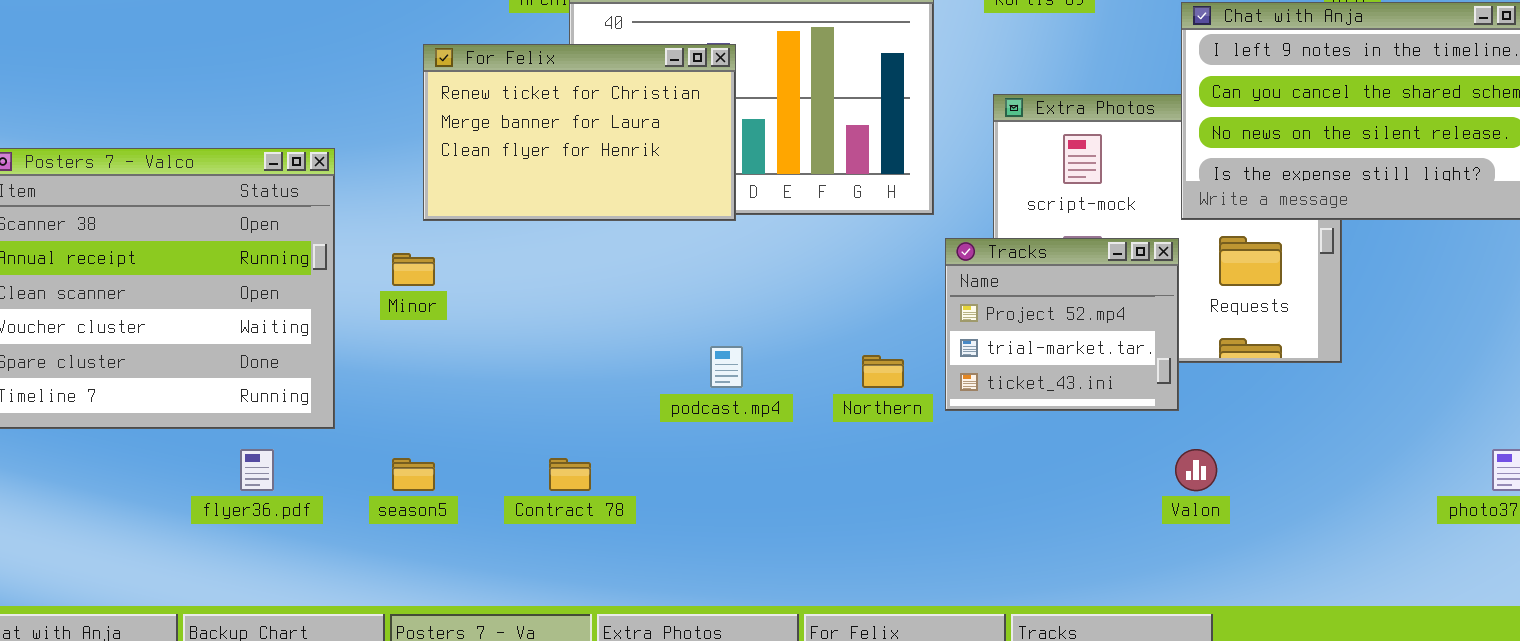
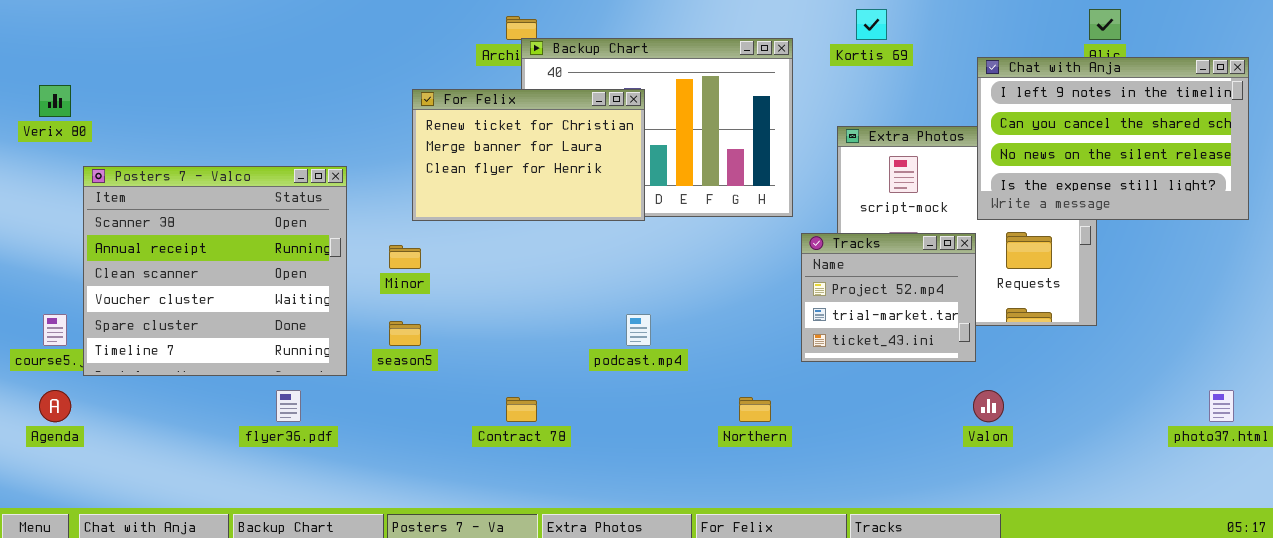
Northern: [862,355,904,388] -> [739,397,771,422], moved
season5: [392,458,435,491] -> [389,321,421,346], moved

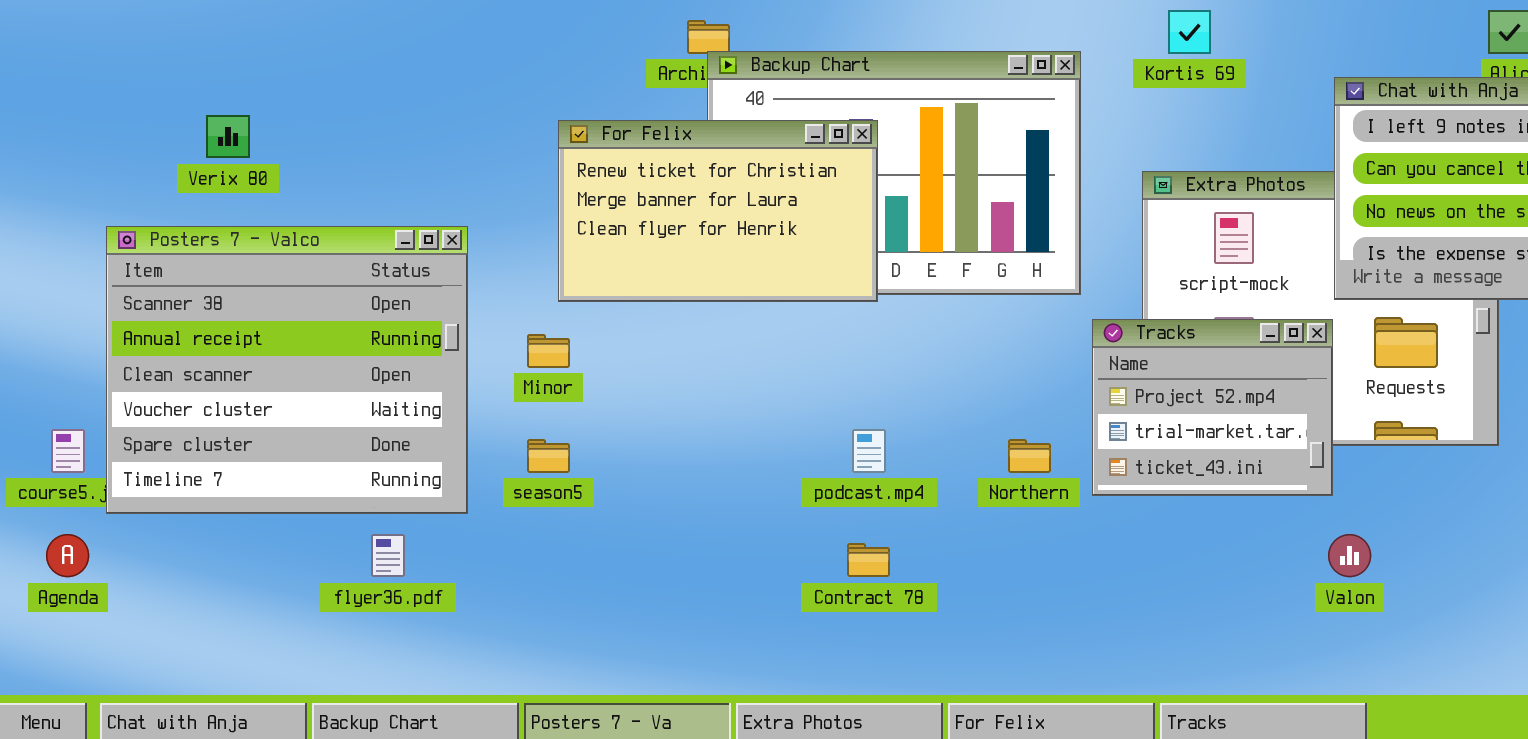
Verix 80: [39,85,71,117] -> [206,115,250,158], moved
Contract 78: [506,397,537,422] -> [847,543,890,577], moved
Northern: [739,397,771,422] -> [1008,439,1051,473], moved

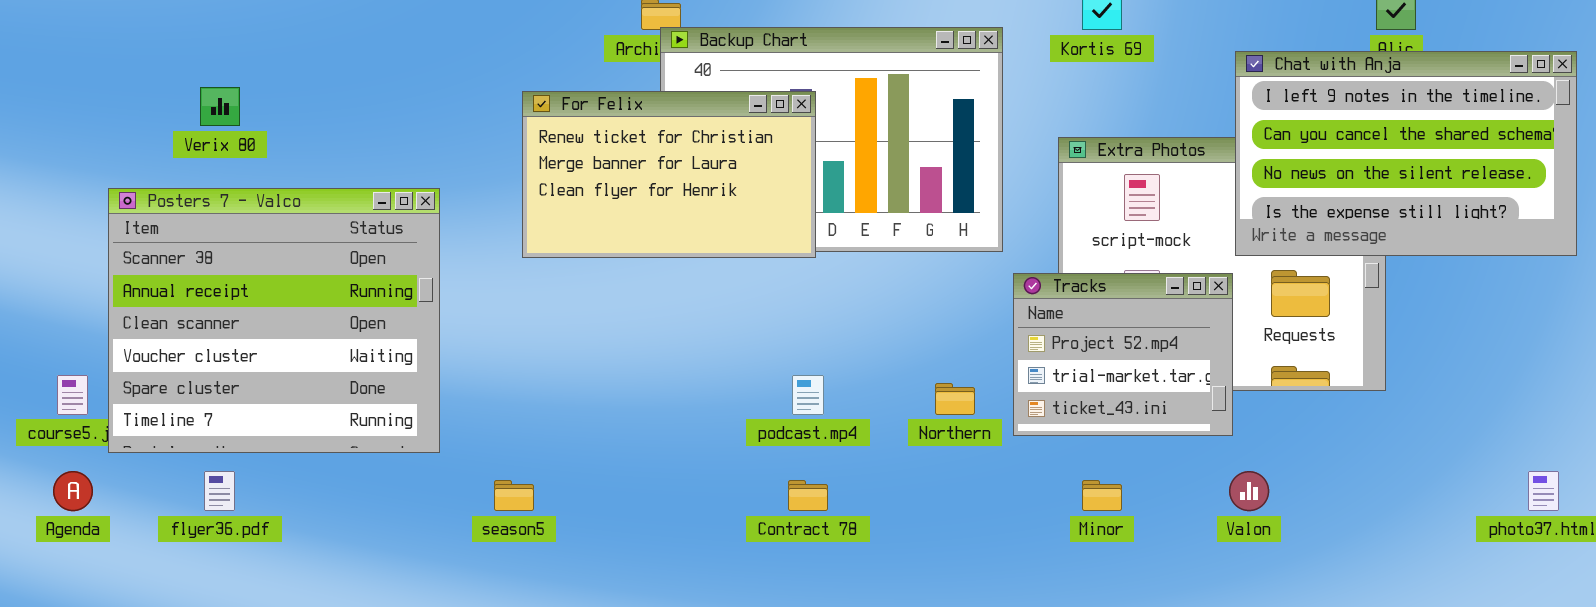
Minor: [527,334,570,368] -> [1082,480,1122,511], moved
season5: [527,439,570,473] -> [494,480,534,511], moved
flyer36.pdf: [371,534,405,577] -> [204,471,235,511], moved

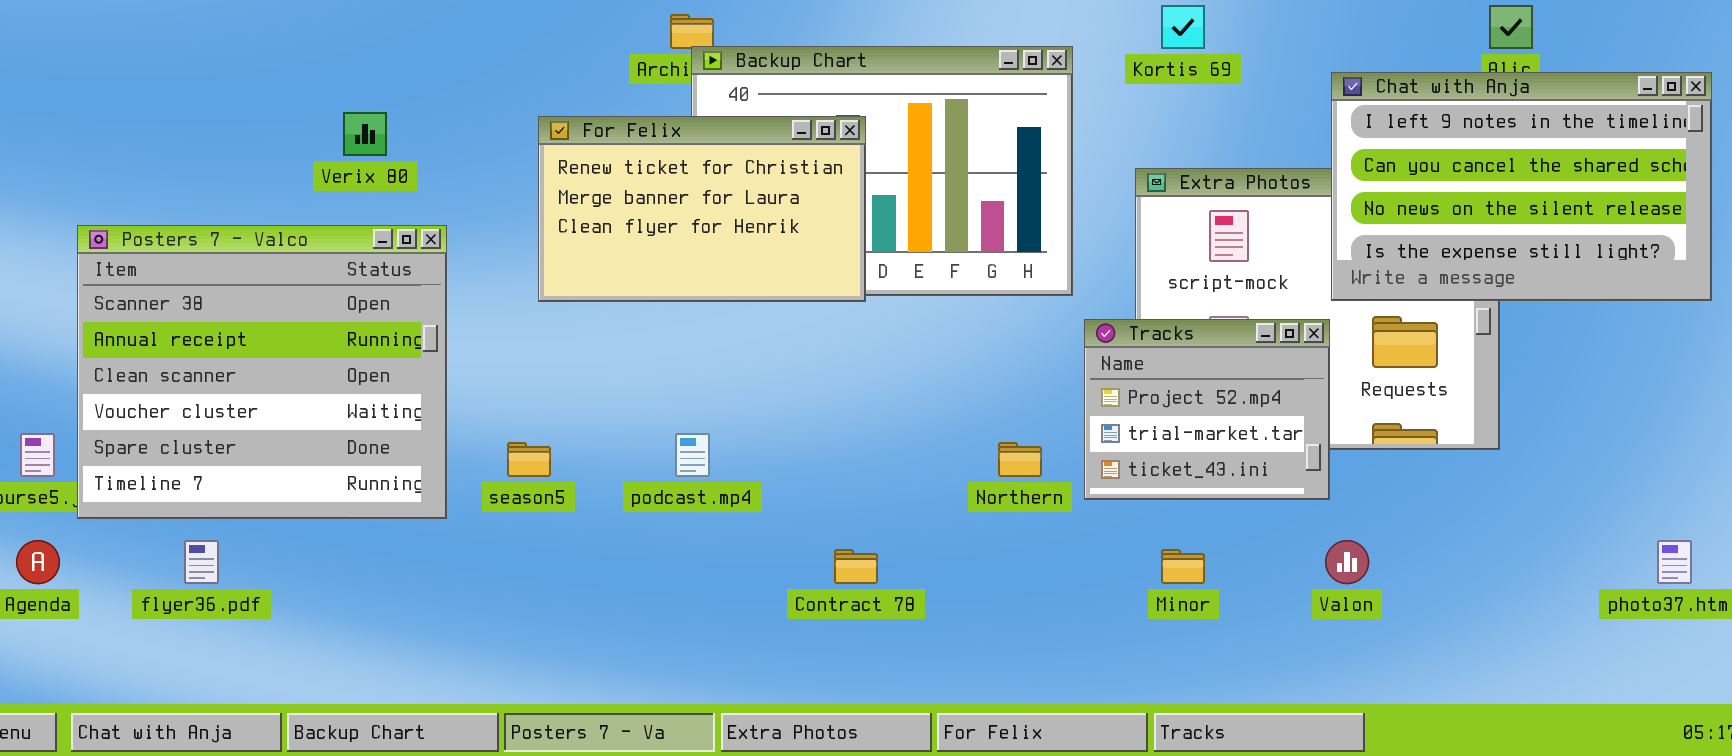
Verix 80: [200,87,240,126] -> [343,112,387,156], moved
podcast.mp4: [792,375,824,415] -> [675,433,710,477], moved
season5: [494,480,534,511] -> [507,442,551,477], moved

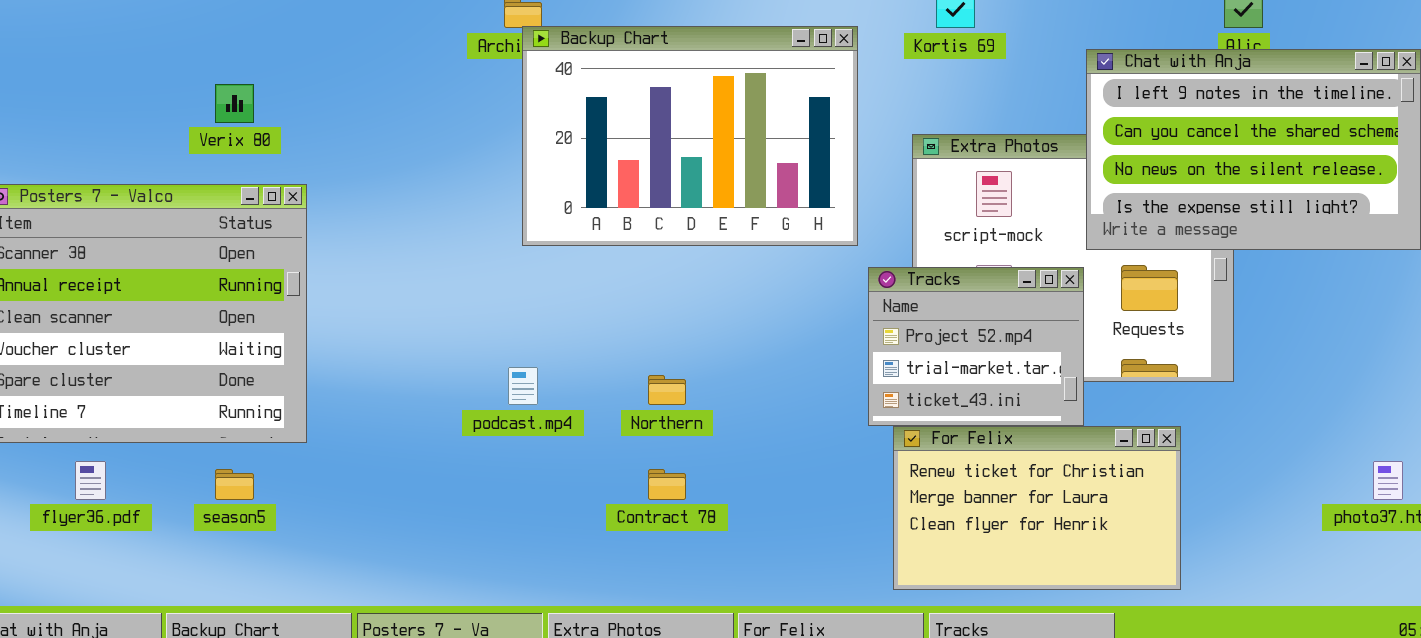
For Felix: [538,116,866,302] -> [893,426,1181,590], moved
season5: [507,442,551,477] -> [215,469,254,500], moved
Northern: [998,442,1042,477] -> [648,375,686,405], moved

